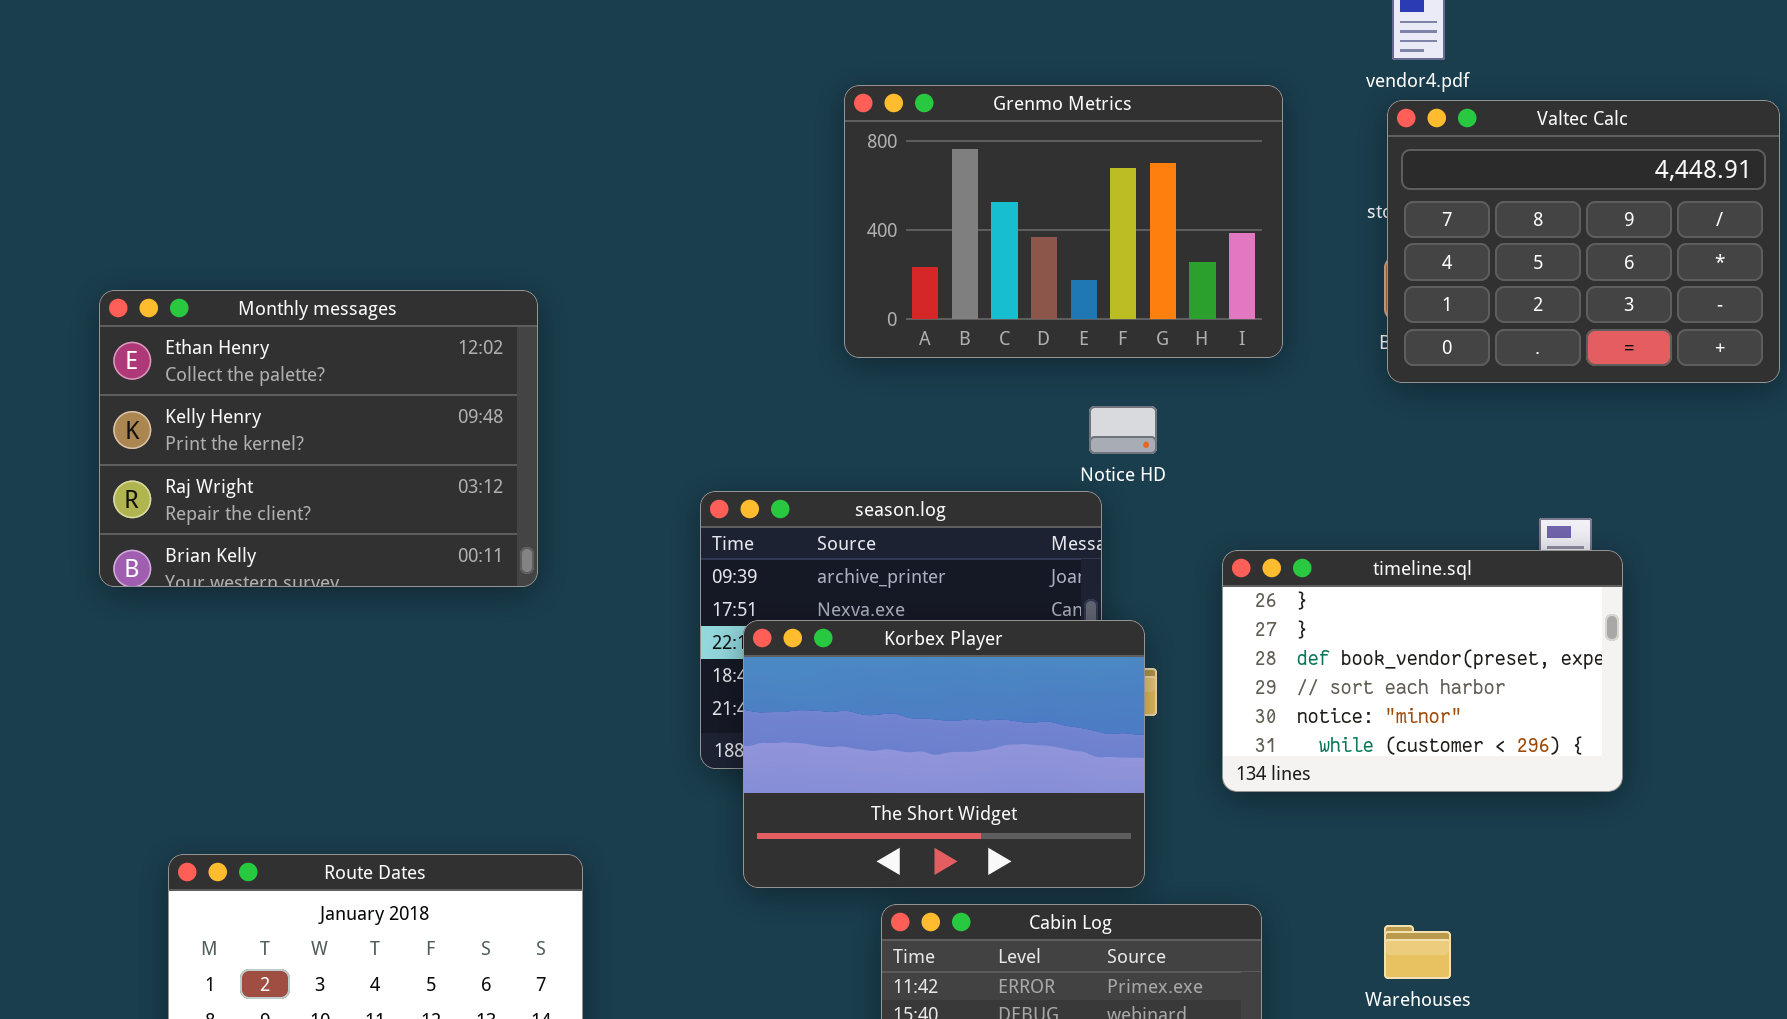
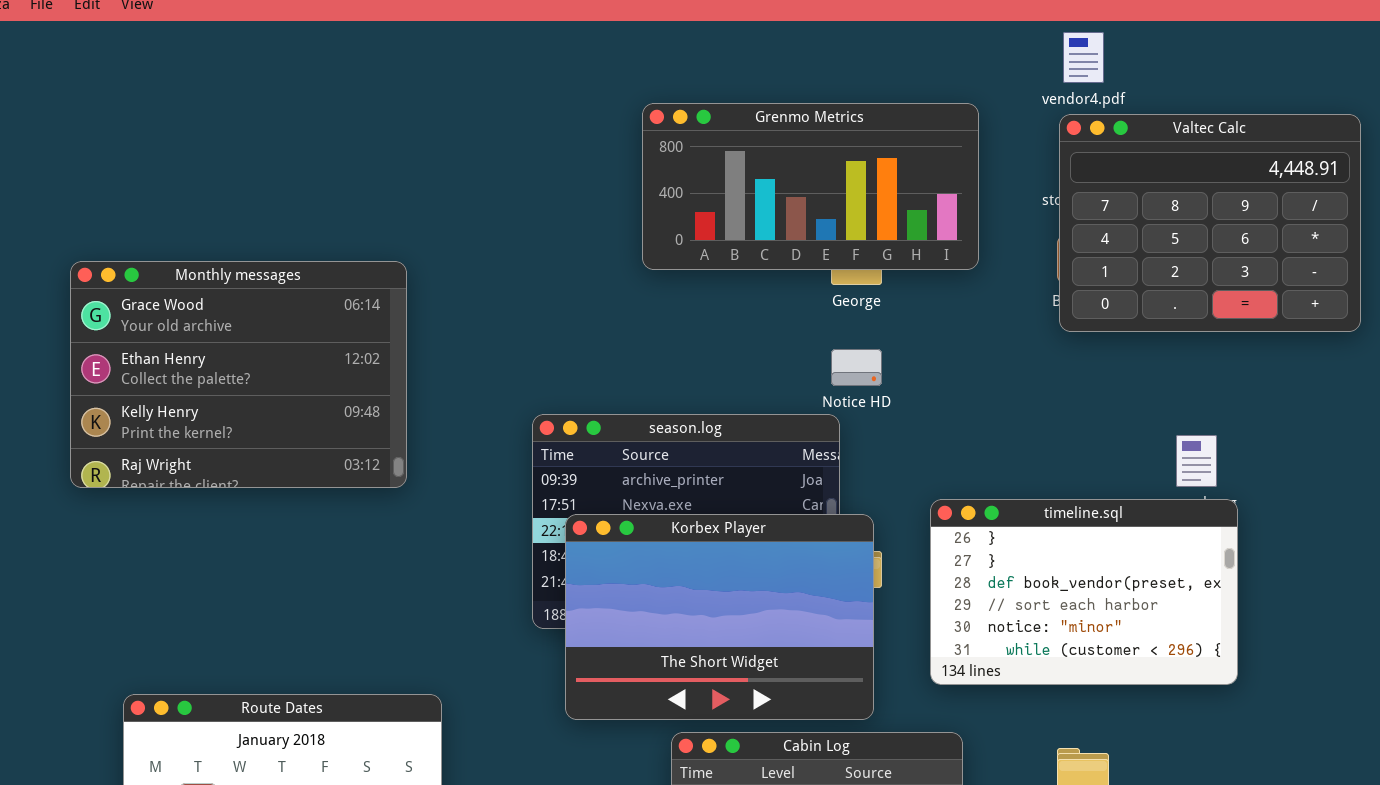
Grenmo Metrics: [844,85,1283,358] -> [642,103,979,270], resized
Monthly messages: [99,290,538,587] -> [70,261,407,488], scrolled up 1 row
timeline.sql: [1222,550,1623,792] -> [930,499,1238,685], moved

